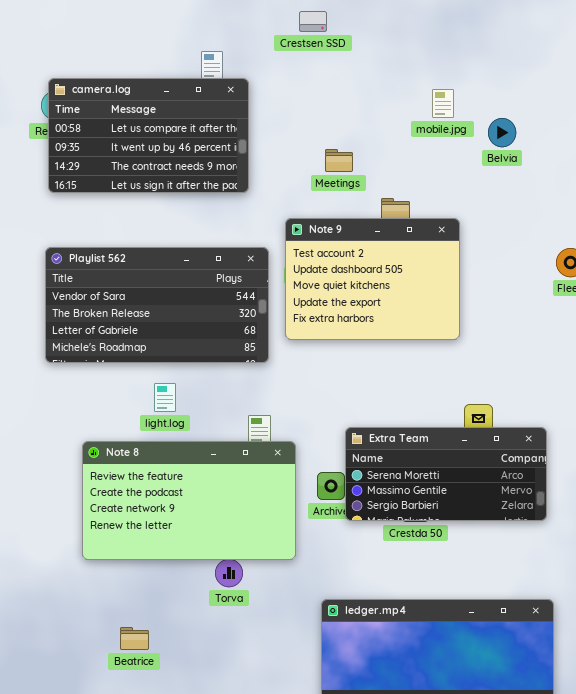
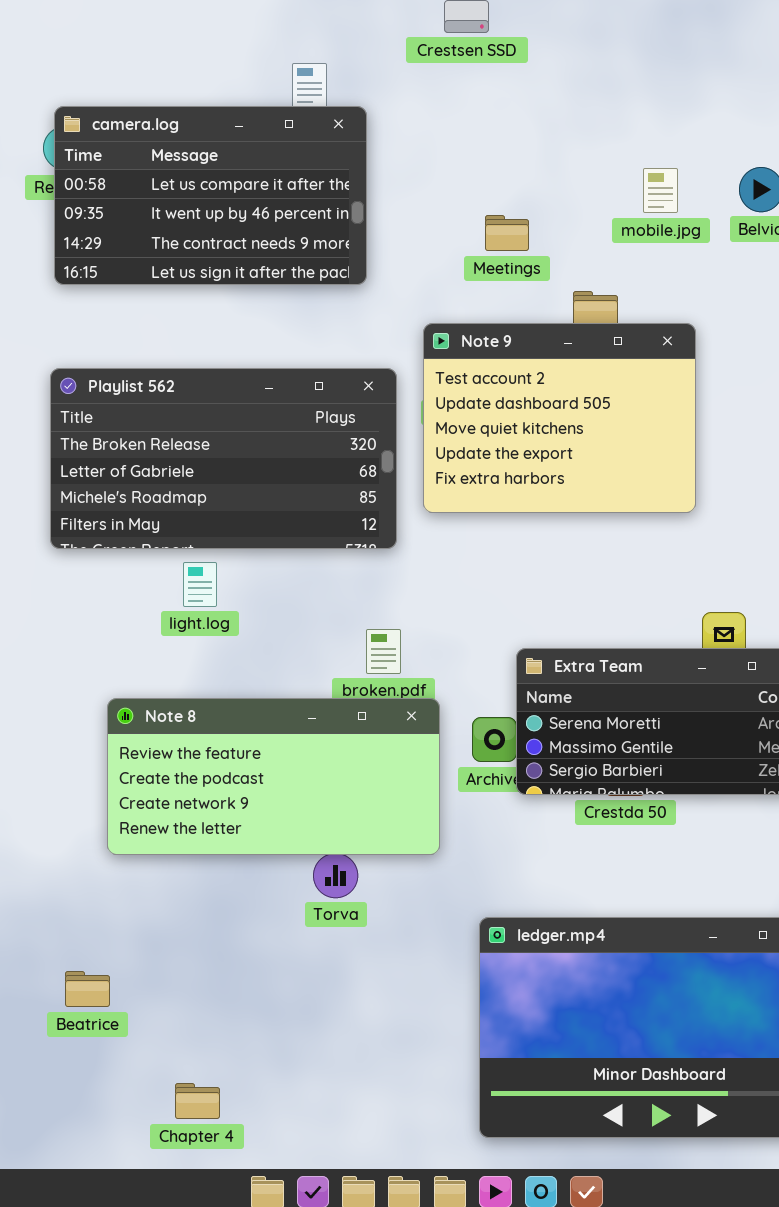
mobile.jpg: [432,89,454,118] -> [643,168,678,213], moved
Playlist 562: [45,247,269,363] -> [50,368,397,549], scrolled down 1 row
light.log: [154,383,176,412] -> [183,562,217,607], moved
Note 8: [82,441,296,560] -> [107,698,440,855], resized
Beatrice: [120,627,149,650] -> [65,971,110,1007], moved

